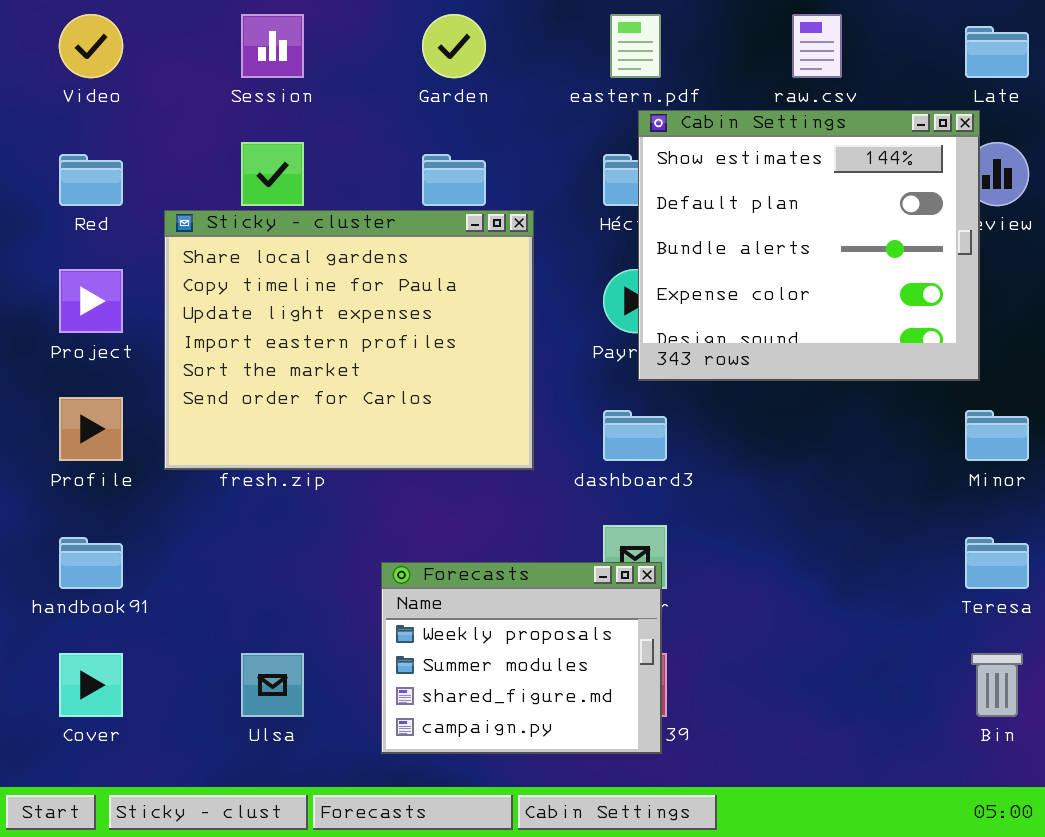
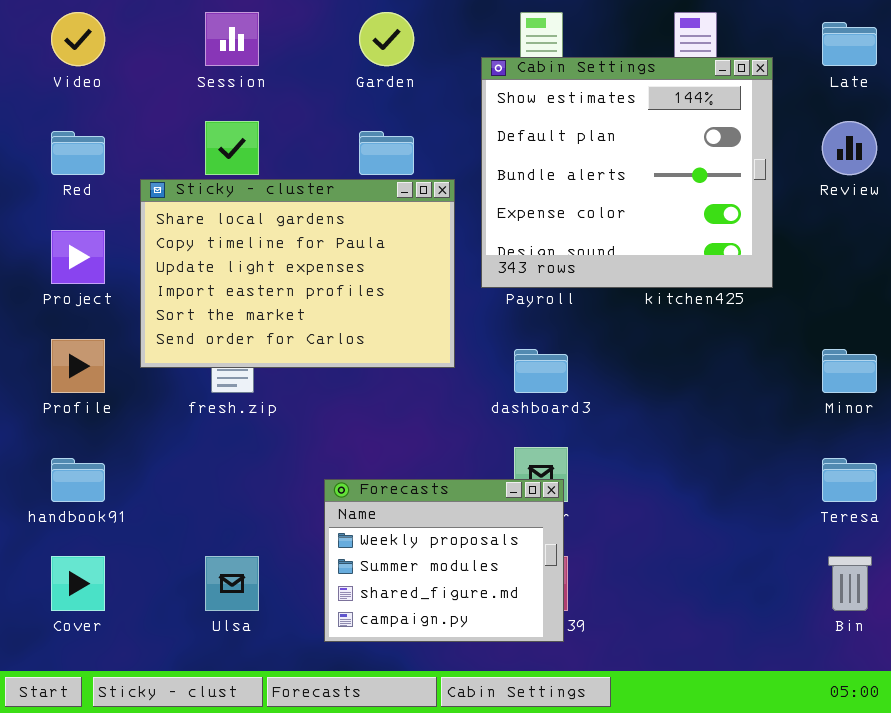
Cabin Settings: [638,110,980,381] -> [481,57,773,288], moved
Sticky - cluster: [164,210,534,470] -> [140,179,455,368], resized

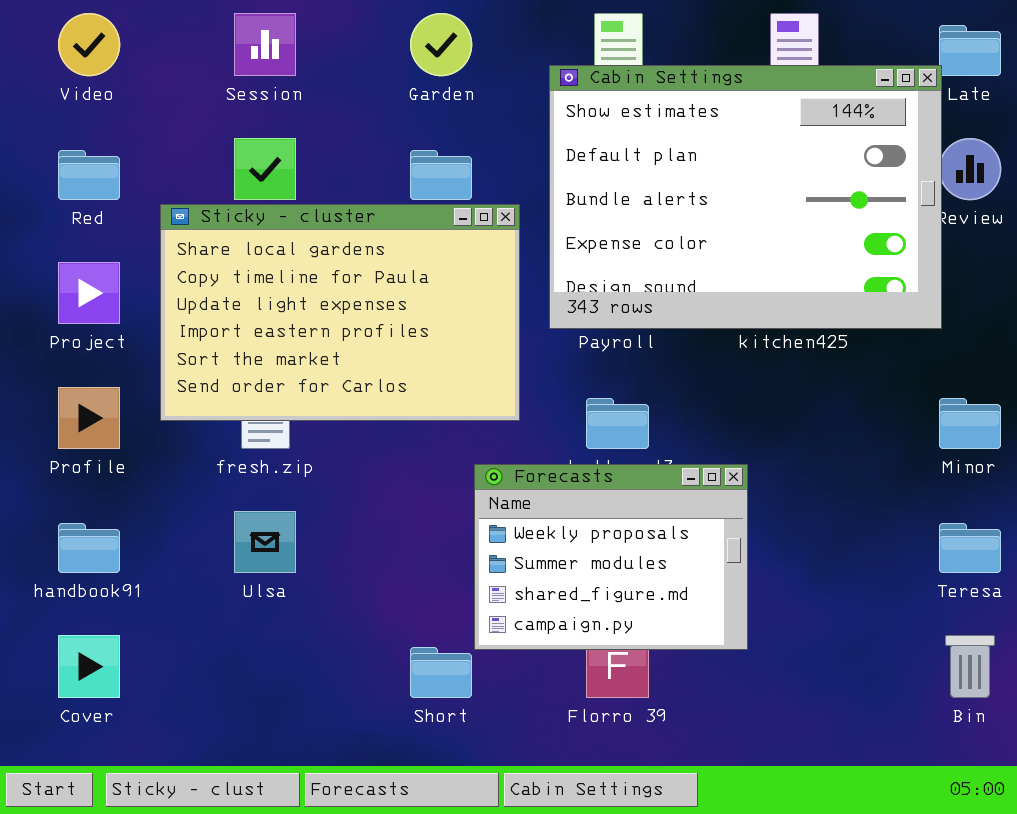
Cabin Settings: [481,57,773,288] -> [549,65,942,329], resized
Forecasts: [324,479,564,642] -> [474,464,748,650], moved
Ulsa: [205,556,259,611] -> [234,511,296,573], moved

